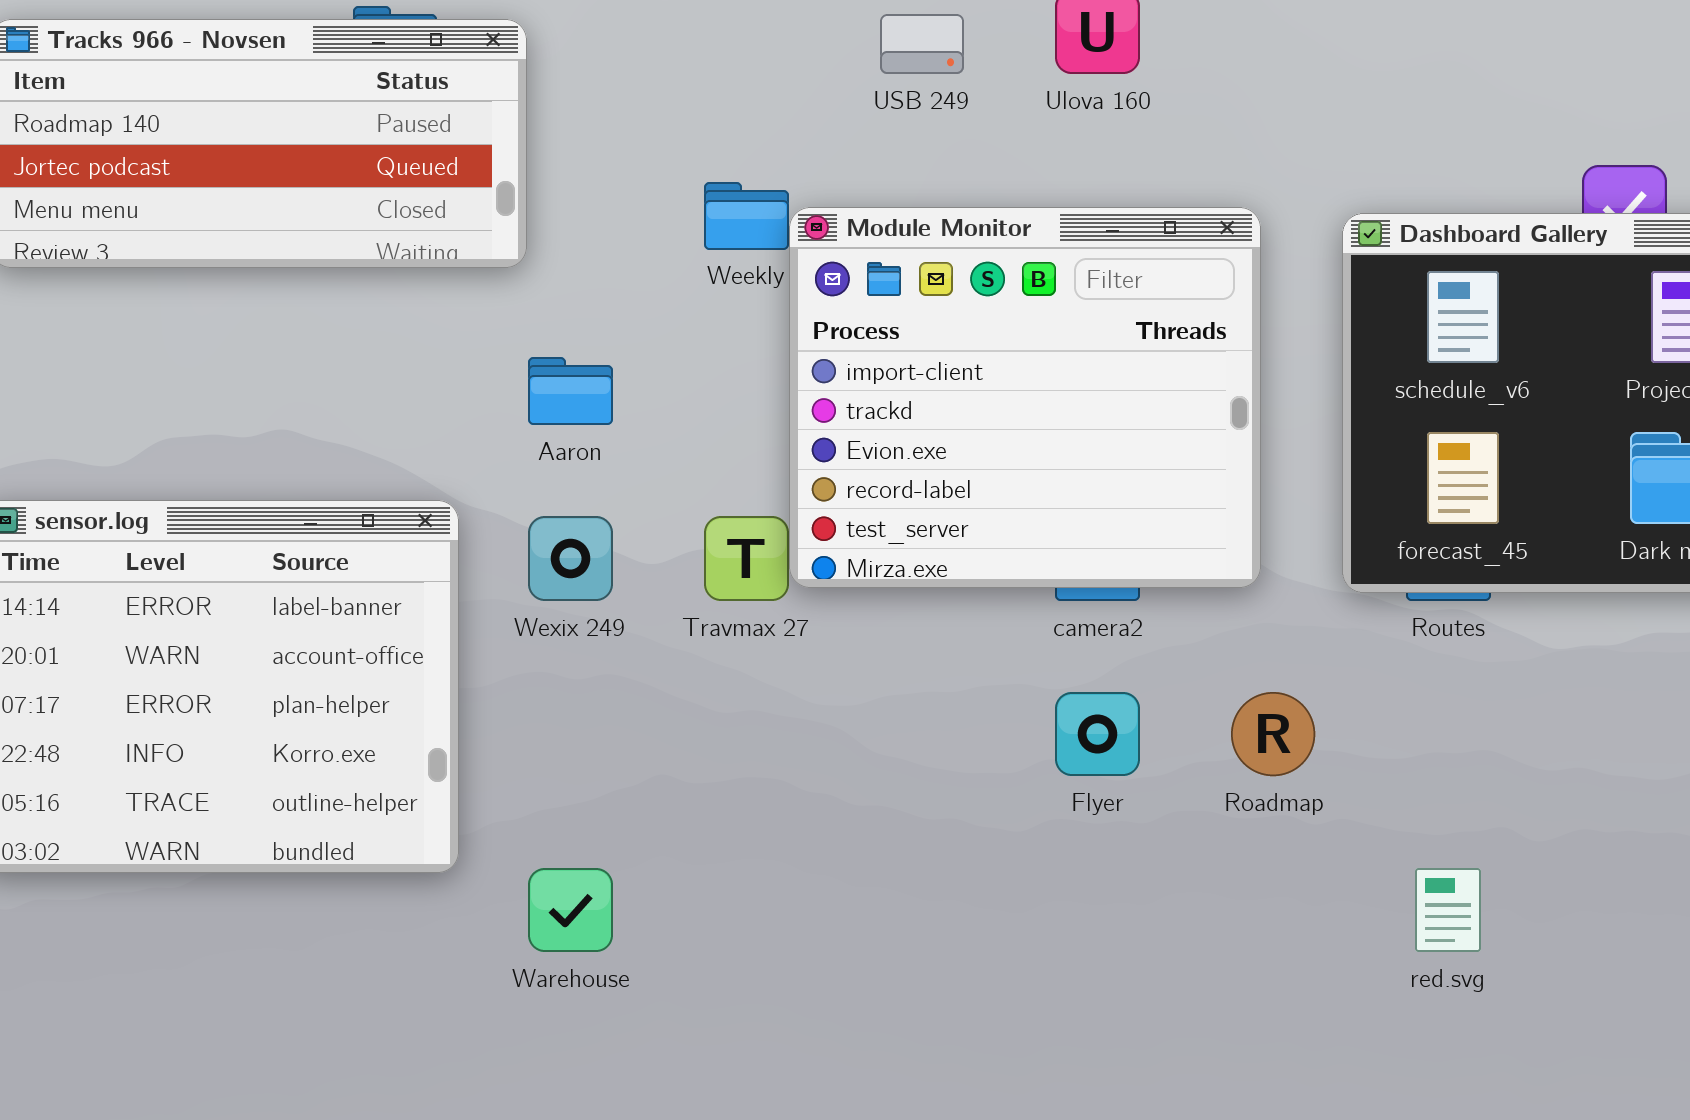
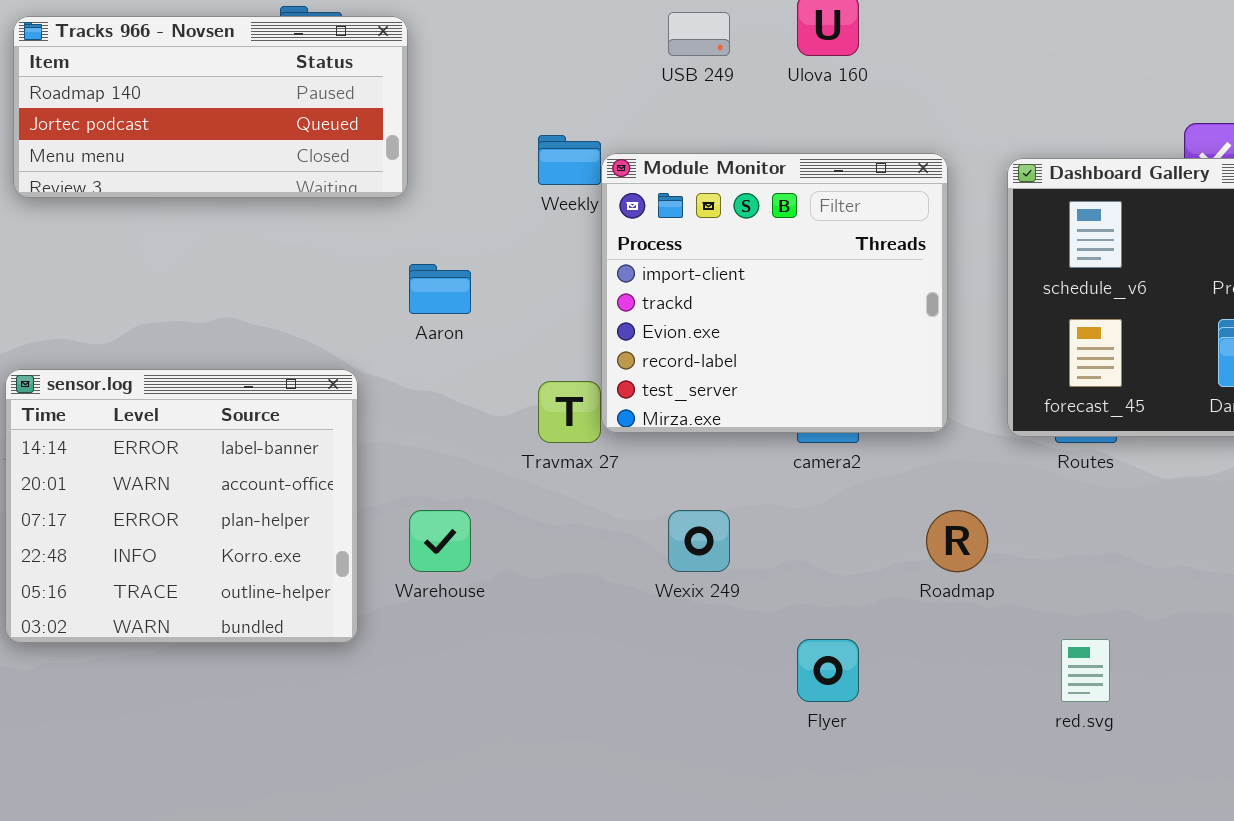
Wexix 249: [528,516,613,601] -> [668,510,730,572], moved
Flyer: [1055,692,1140,776] -> [797,639,859,702], moved
Warehouse: [528,868,613,952] -> [409,510,471,572], moved

